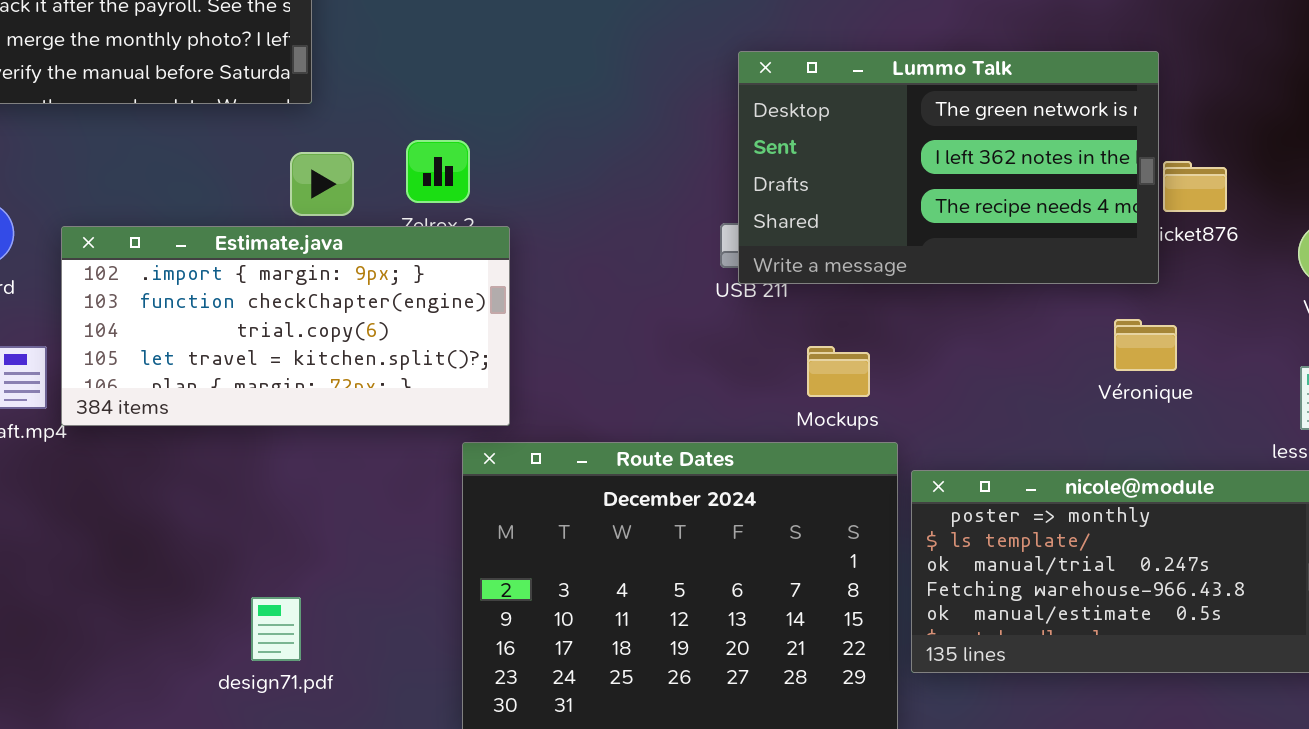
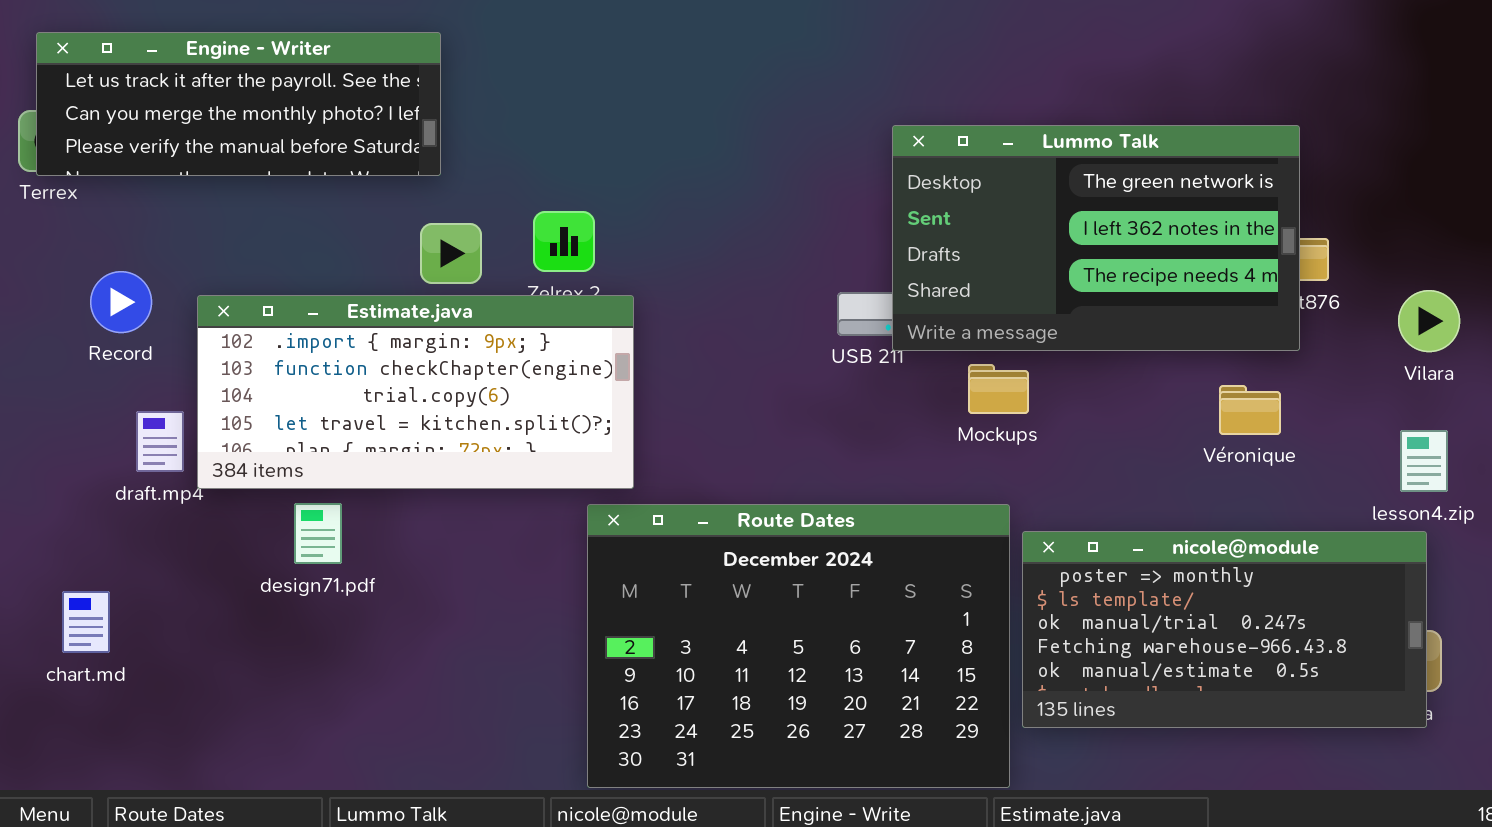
Lummo Talk: [738,51,1159,284] -> [892,125,1300,351], moved
Mockups: [807,346,870,397] -> [968,364,1029,414], moved
design71.pdf: [251,597,301,661] -> [294,503,342,564], moved

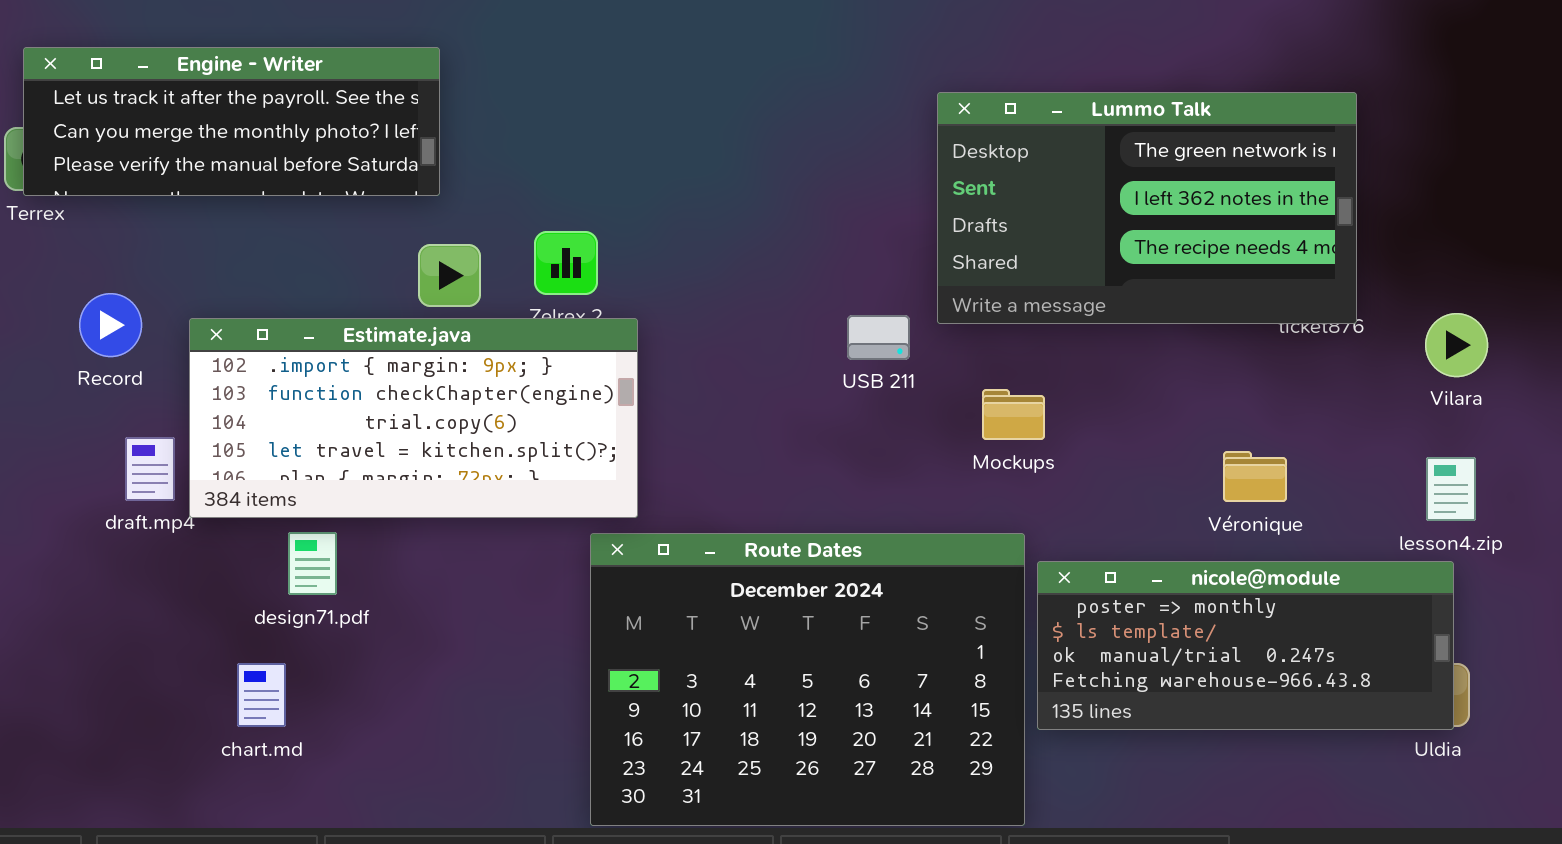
Lummo Talk: [892,125,1300,351] -> [937,92,1357,324], moved
Véronique: [1219,385,1281,435] -> [1223,451,1287,502], moved
nicole@module: [1022,531,1427,728] -> [1037,561,1454,730], resized
chart.md: [62,591,110,653] -> [237,663,286,727], moved

